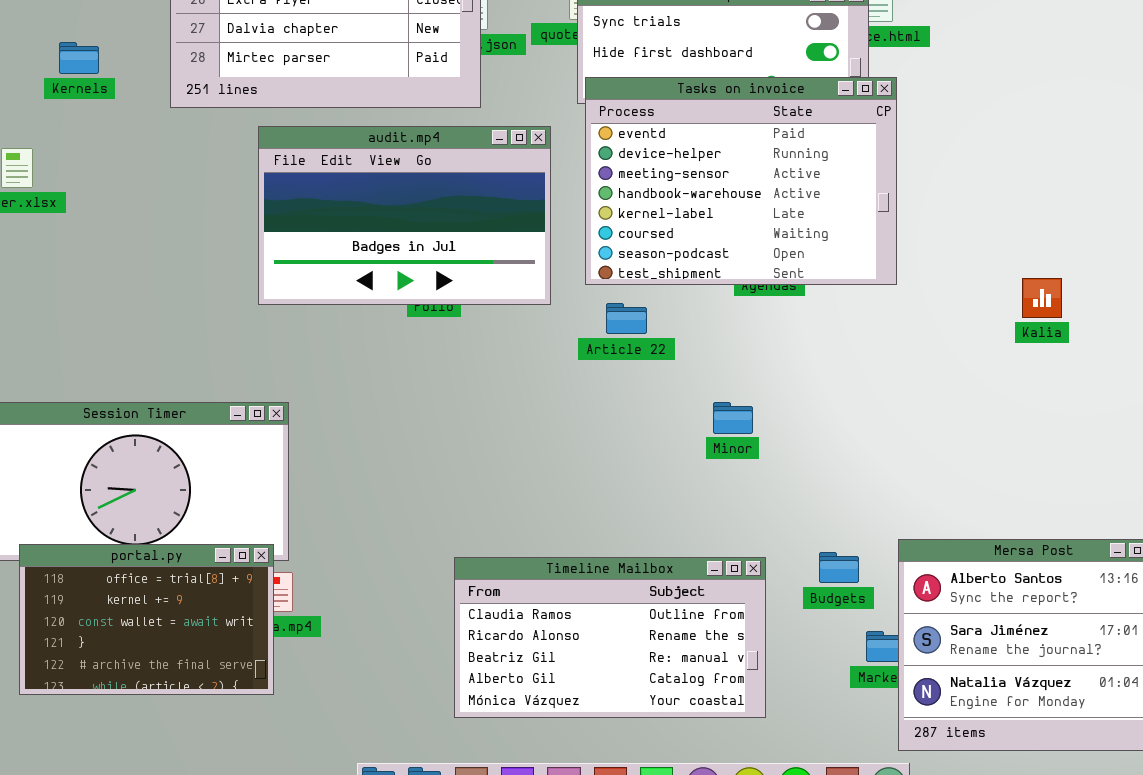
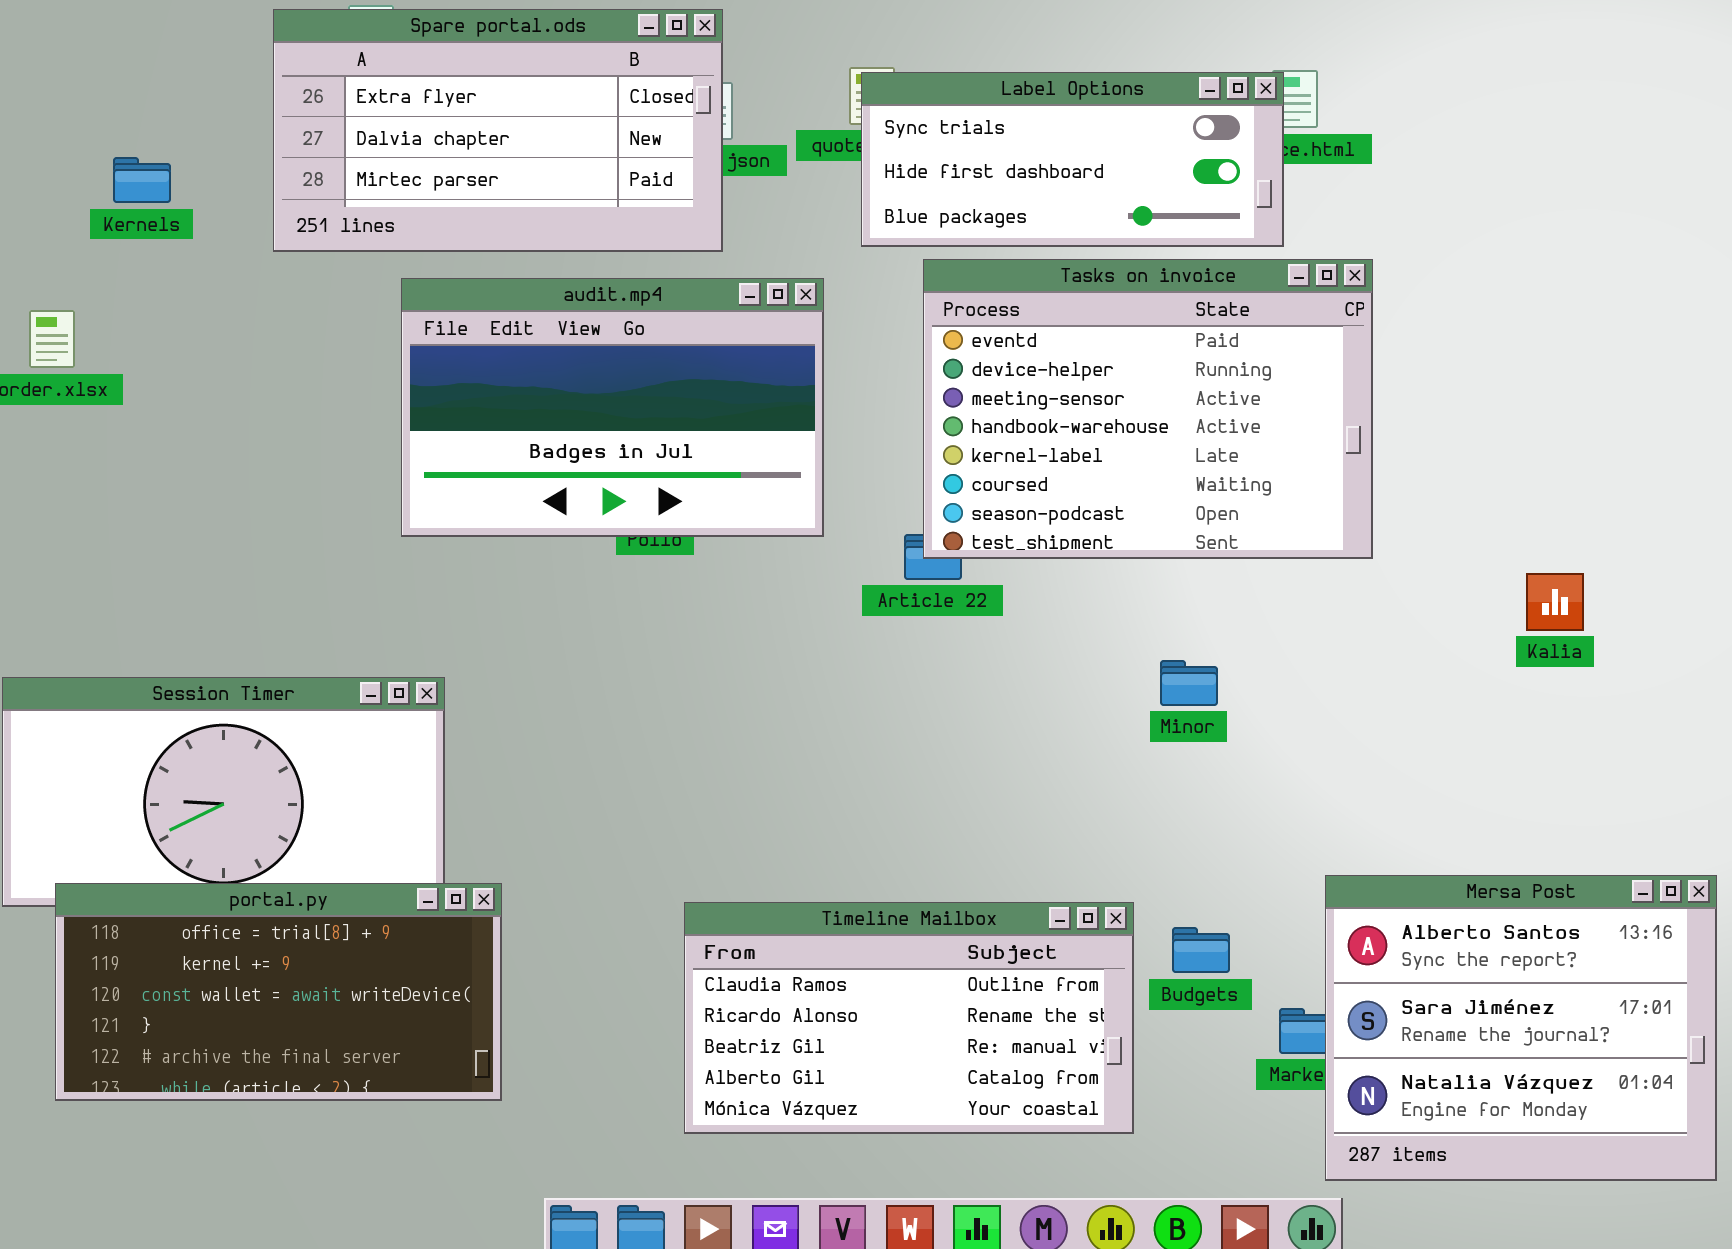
Tasks on invoice: [585,77,897,285] -> [923,259,1373,559], moved
Kalia: [1022,278,1062,318] -> [1526,573,1584,631], moved
Minor: [713,402,753,434] -> [1160,660,1218,706], moved
portal.py: [19,544,274,695] -> [55,883,502,1101], resized
Budgets: [819,552,859,583] -> [1172,927,1230,973], moved

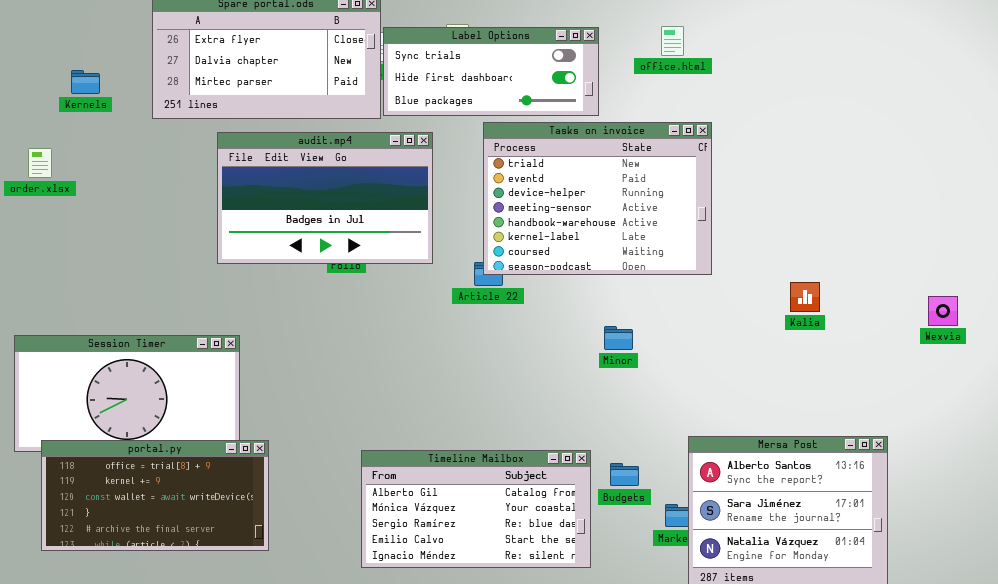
Label Options: [861,72,1284,247] -> [383,27,599,116], moved
Tasks on invoice: [923,259,1373,559] -> [483,122,712,275], scrolled up 1 row
Timeline Mailbox: [684,902,1134,1134] -> [361,450,591,568], scrolled down 3 rows

